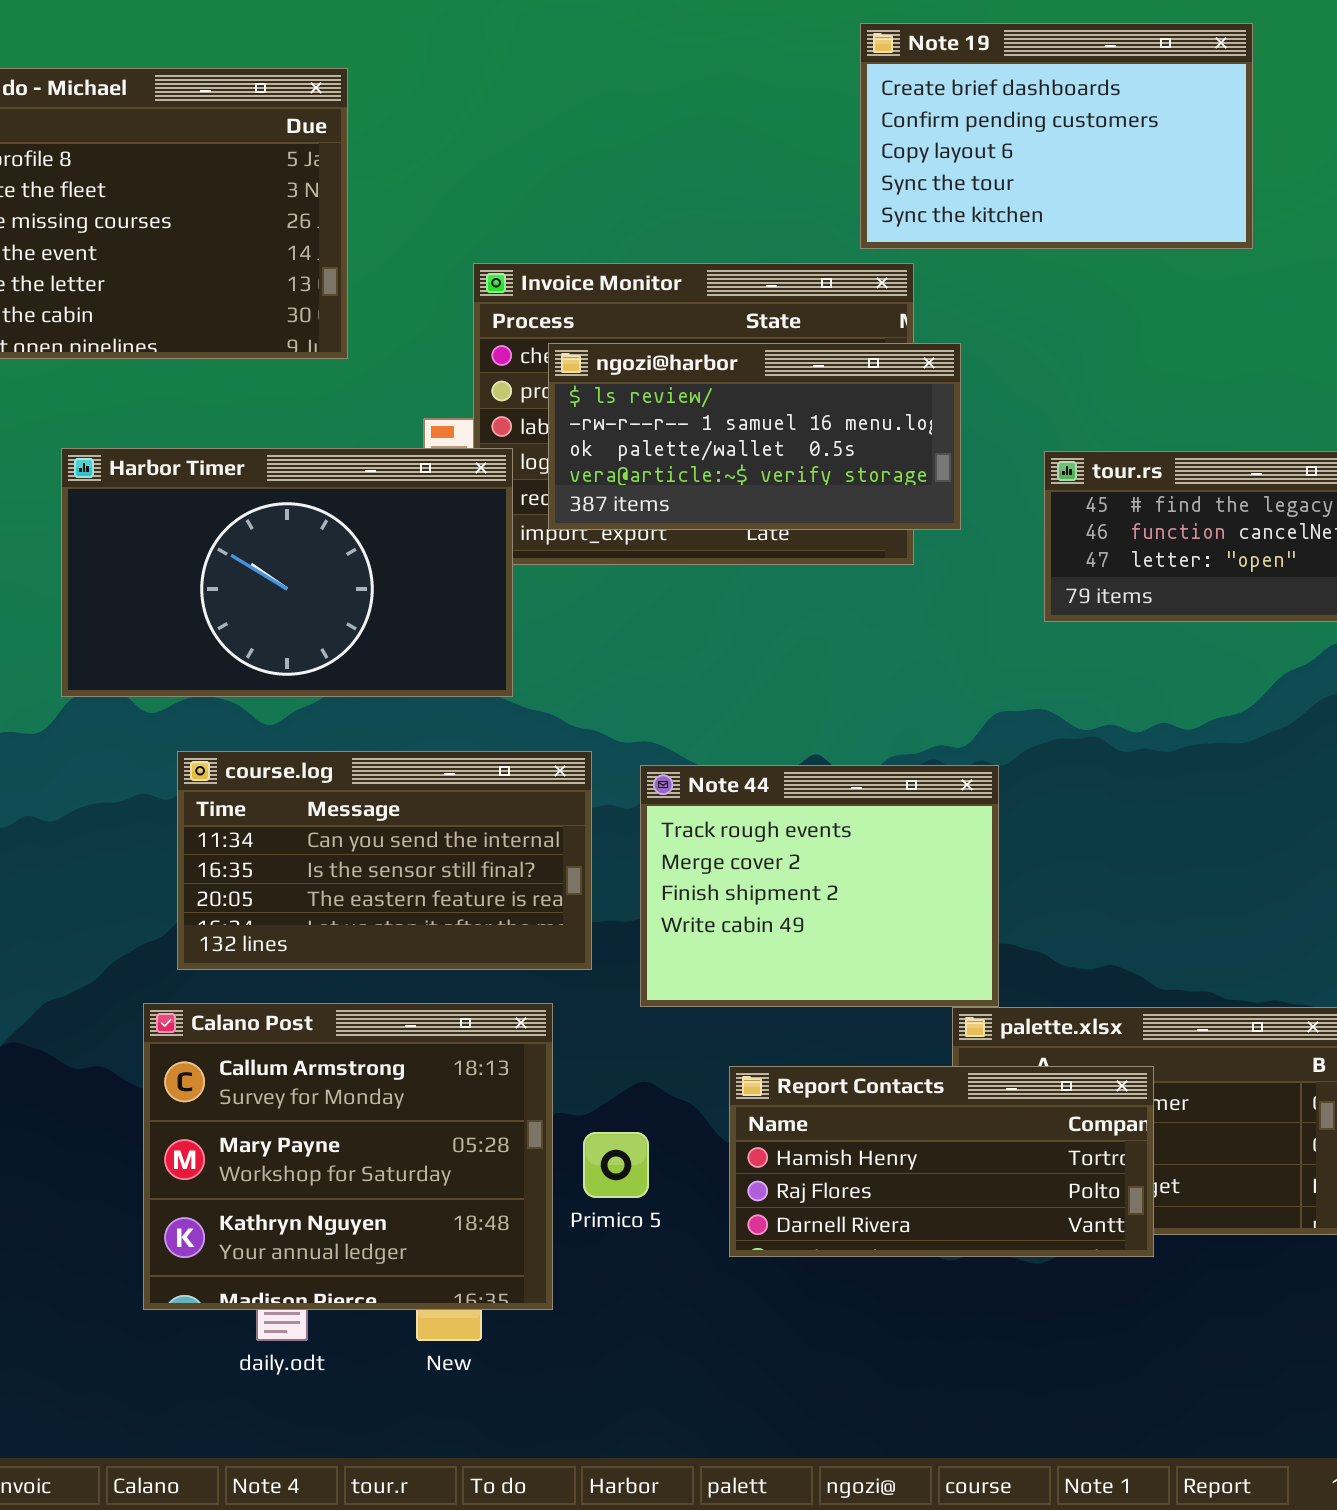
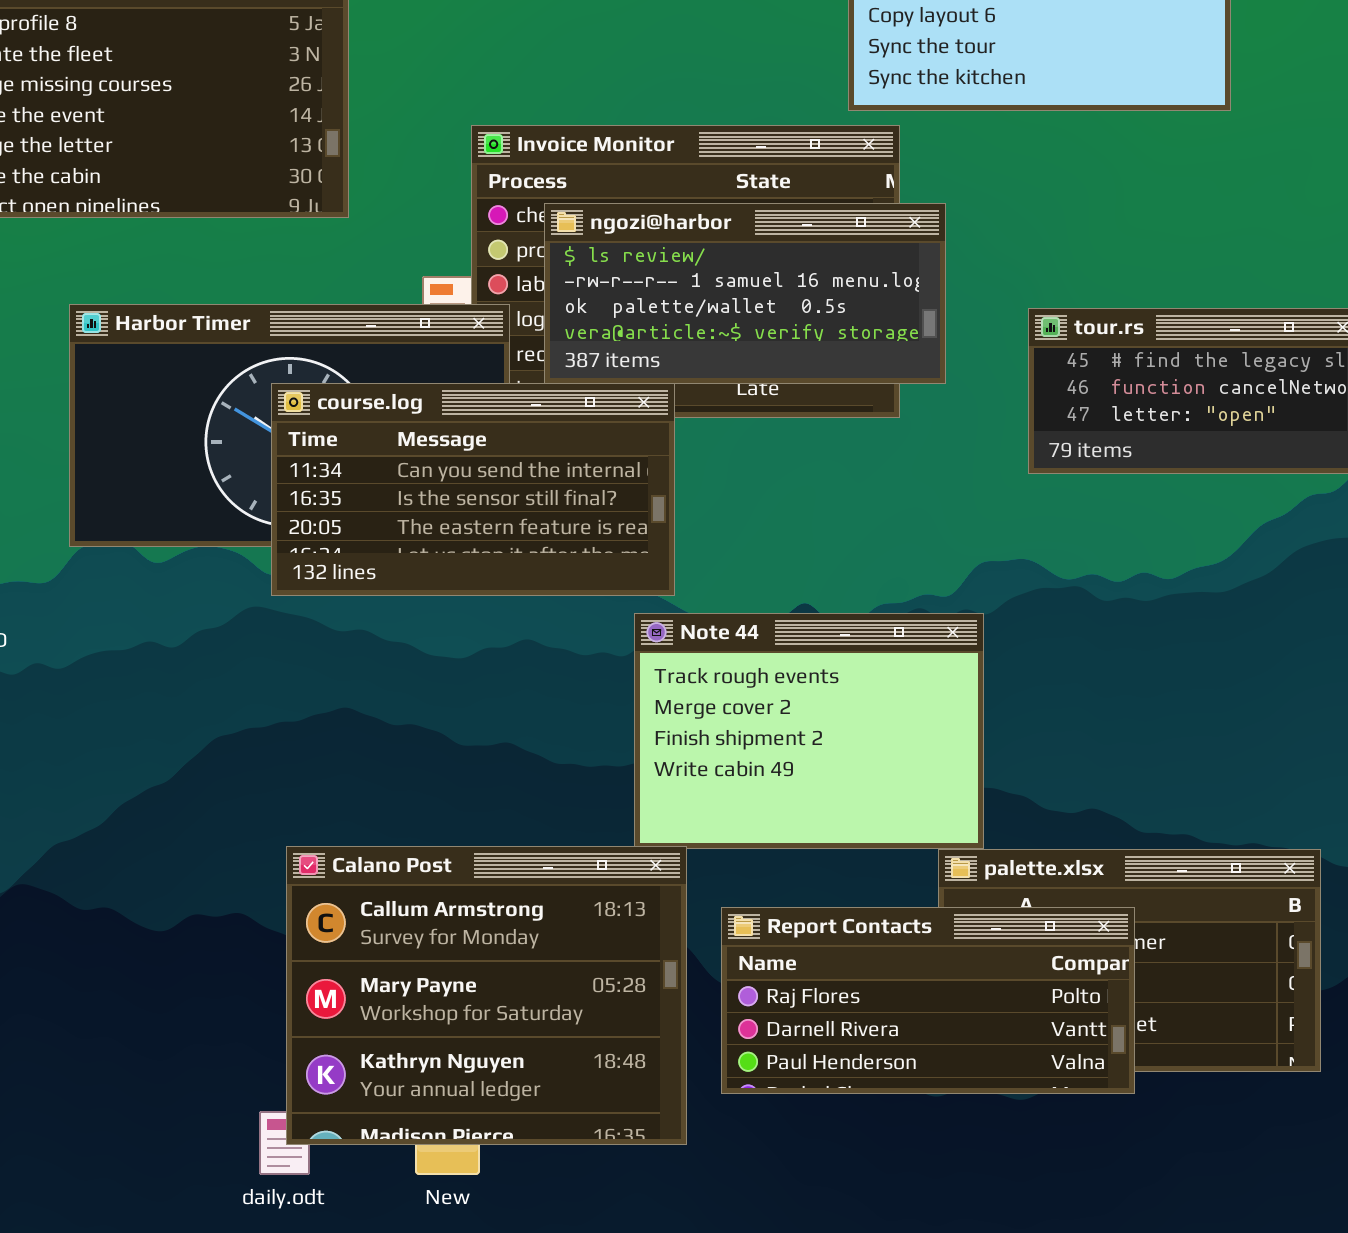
course.log: [177,751,592,970] -> [271,383,675,596], moved
Calano Post: [143,1003,553,1310] -> [286,846,687,1145], moved
Report Contacts: [729,1066,1154,1257] -> [721,907,1135,1094], scrolled down 1 row

